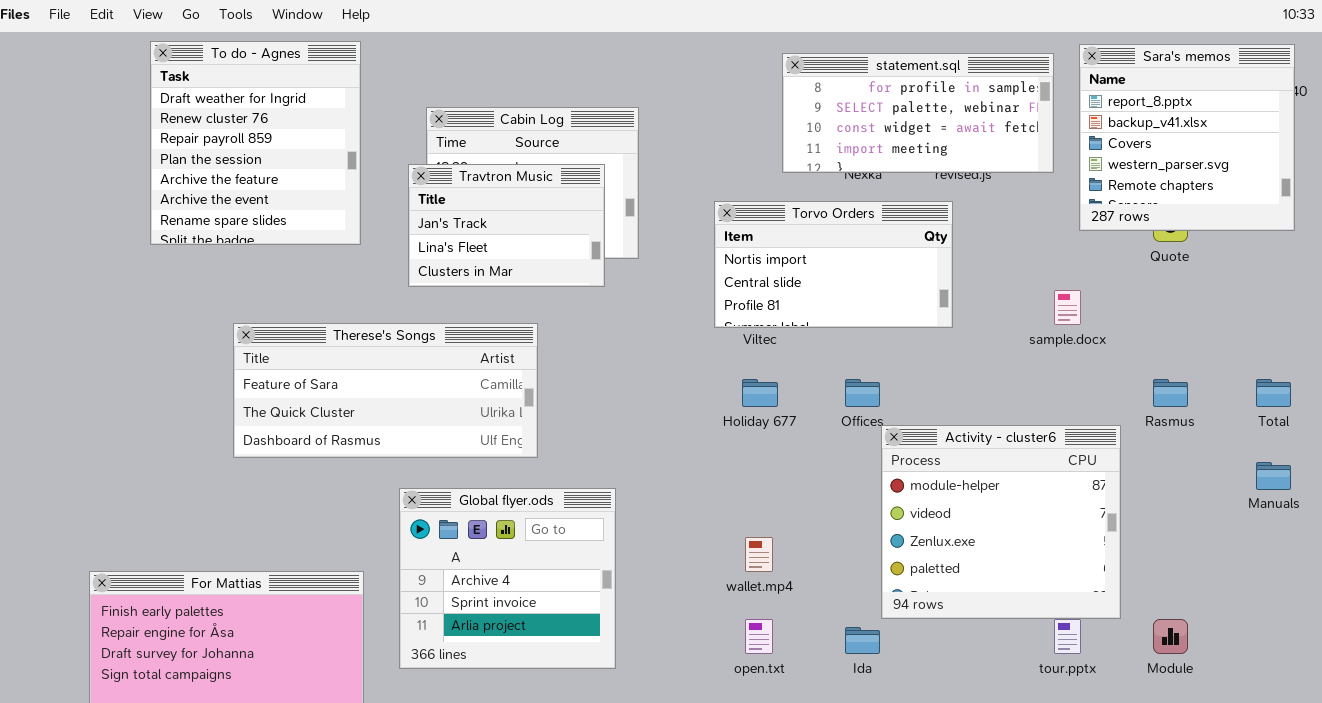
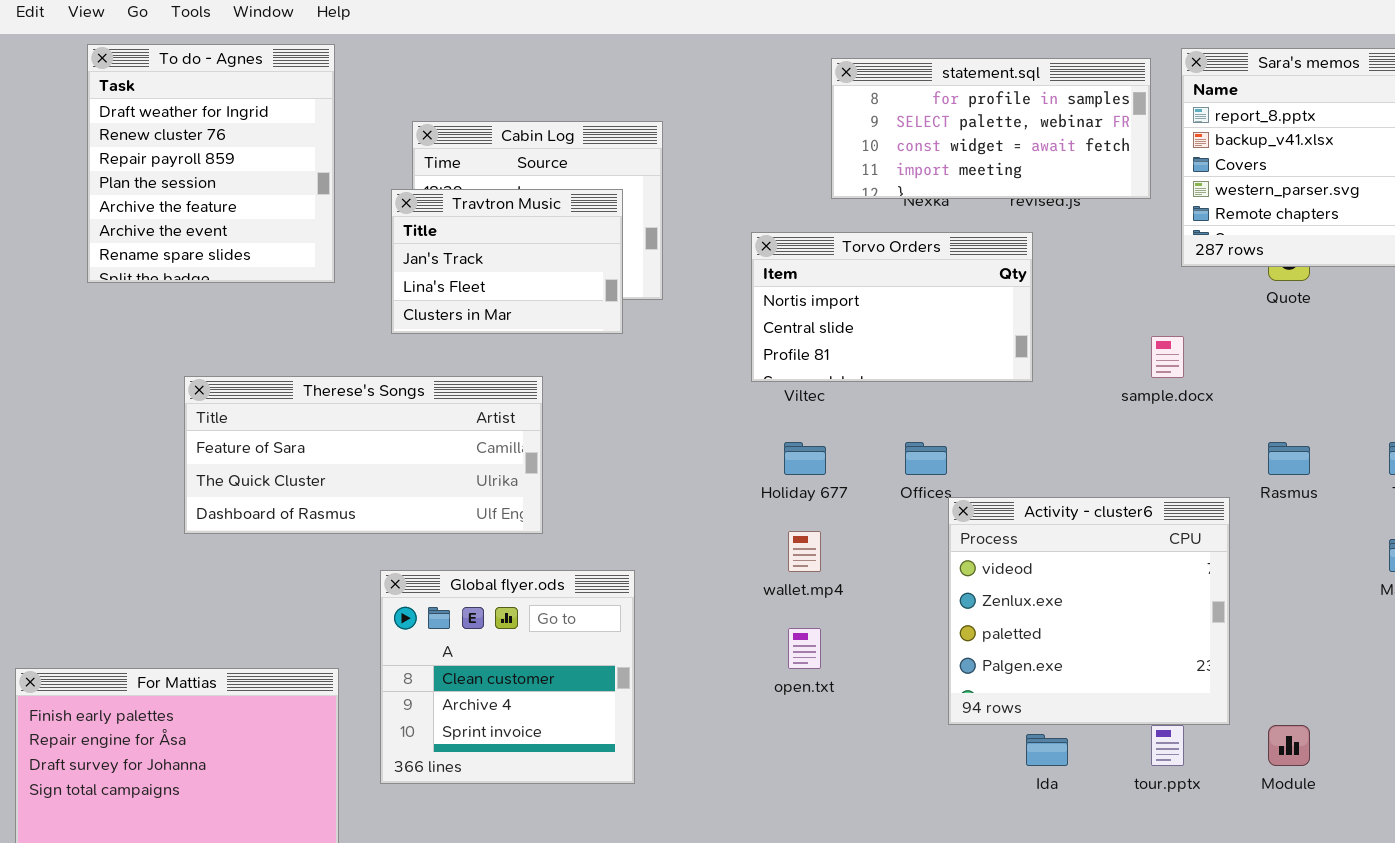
Activity - cluster6: [881,425,1121,619] -> [948,497,1230,725], scrolled down 1 row
Global flyer.ods: [399,488,616,669] -> [380,570,635,784], scrolled up 1 row
wallet.mp4: [745,537,773,572] -> [788,531,821,572], moved
open.txt: [745,619,773,654] -> [788,628,821,669], moved
Ida: [845,627,880,654] -> [1026,734,1068,766], moved

